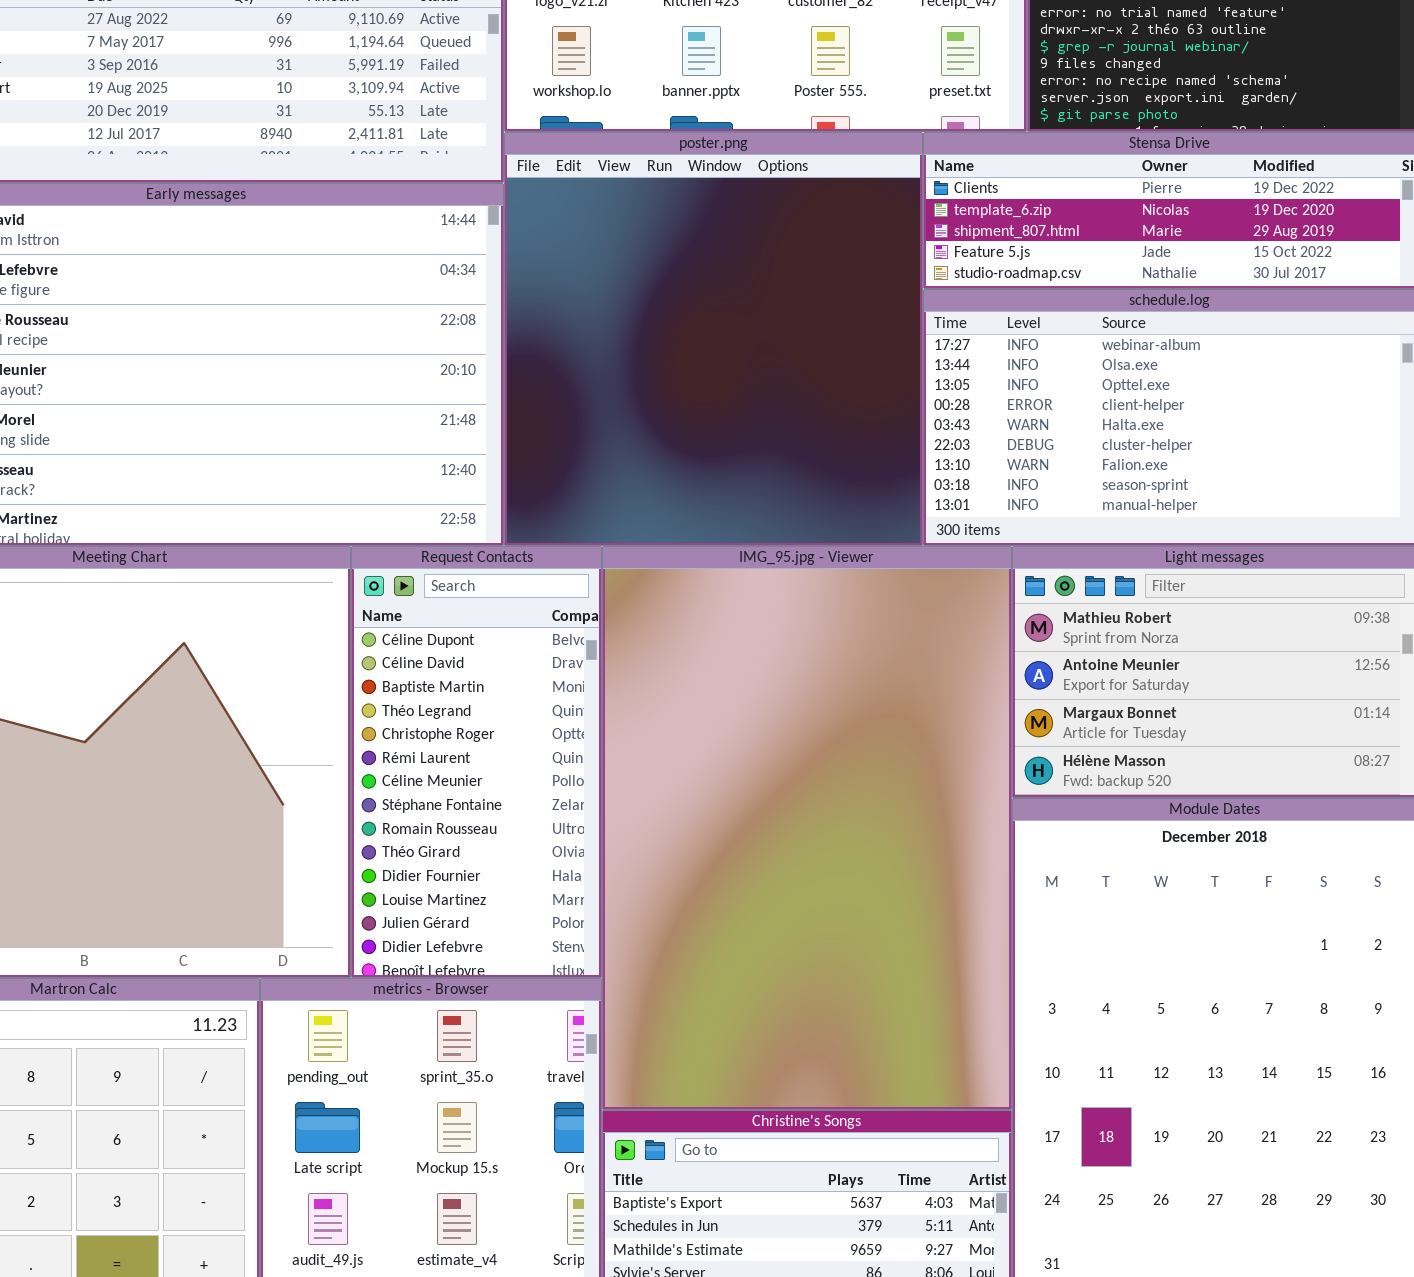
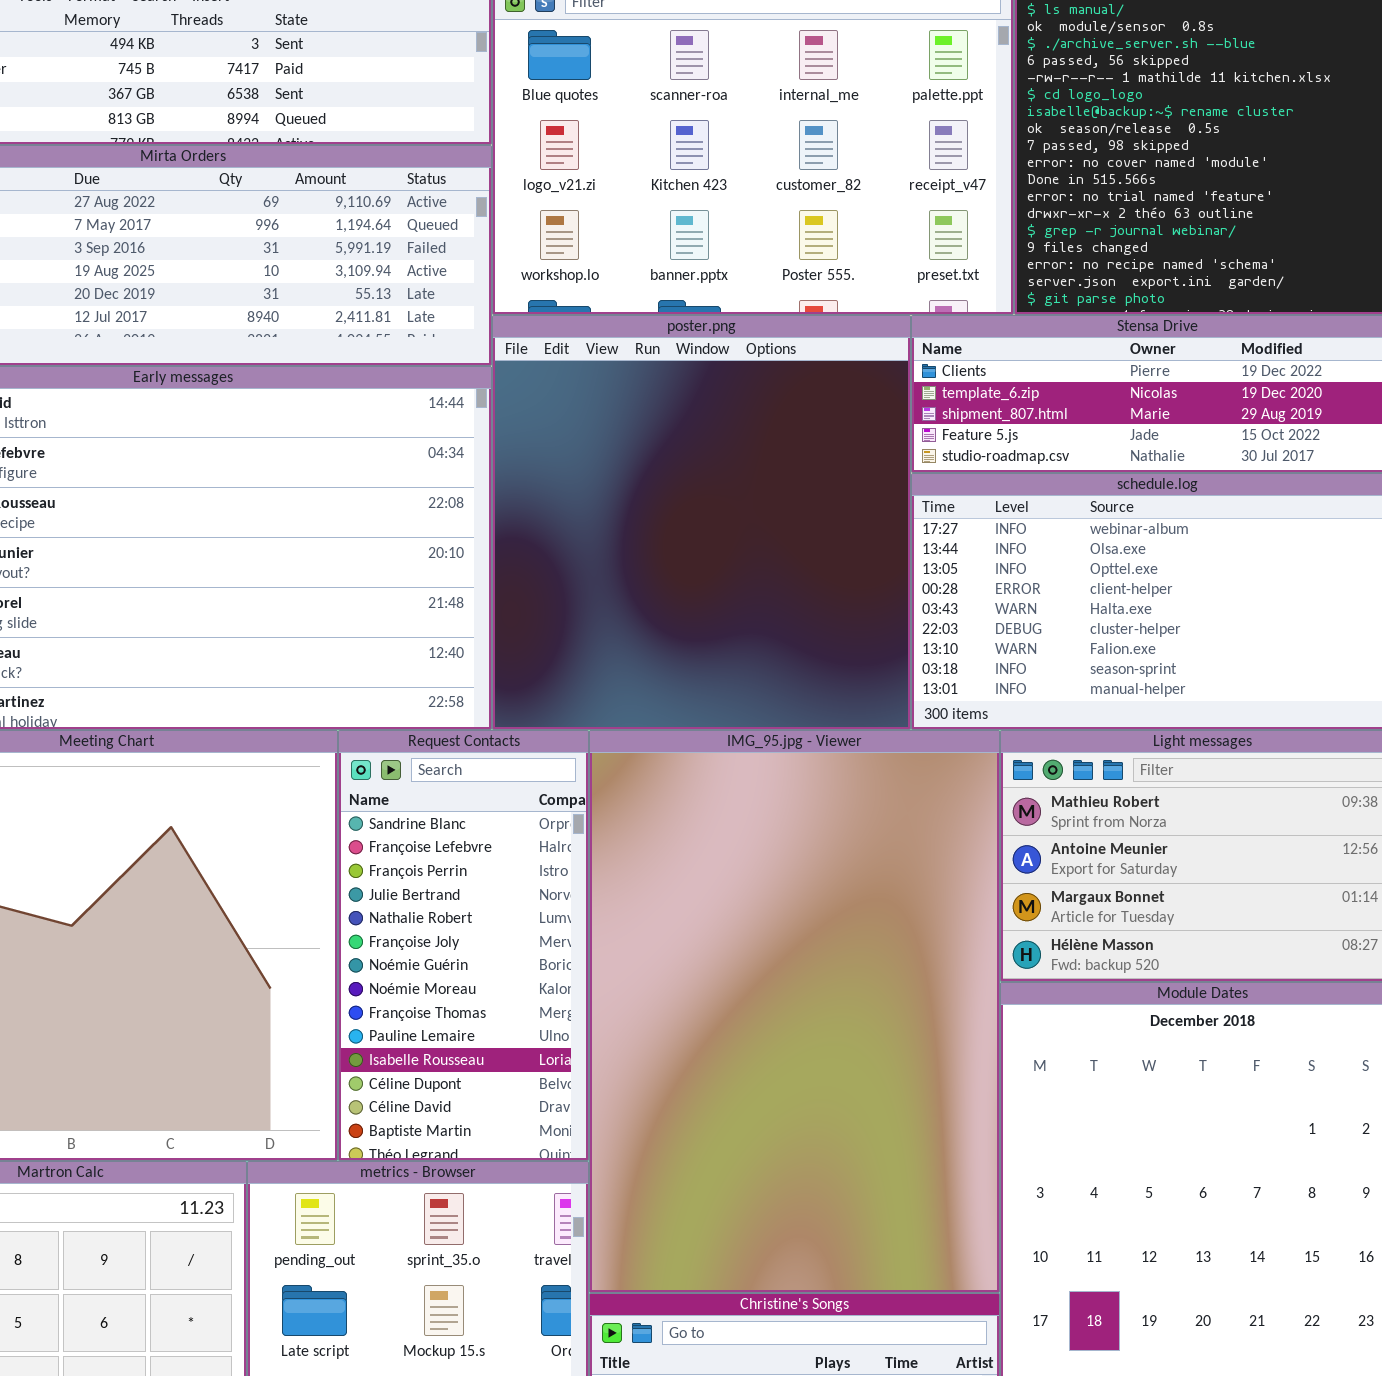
Request Contacts: [351,546,602,978] -> [338,730,589,1161], scrolled up 11 rows

